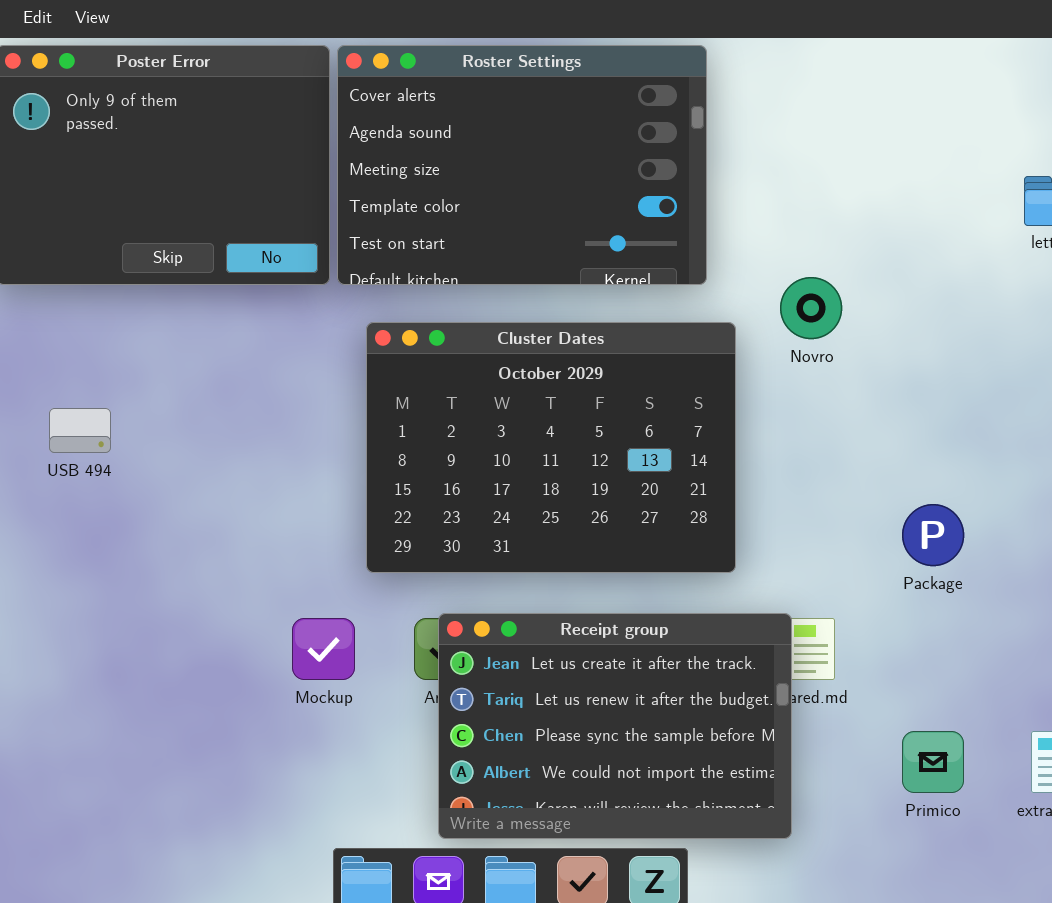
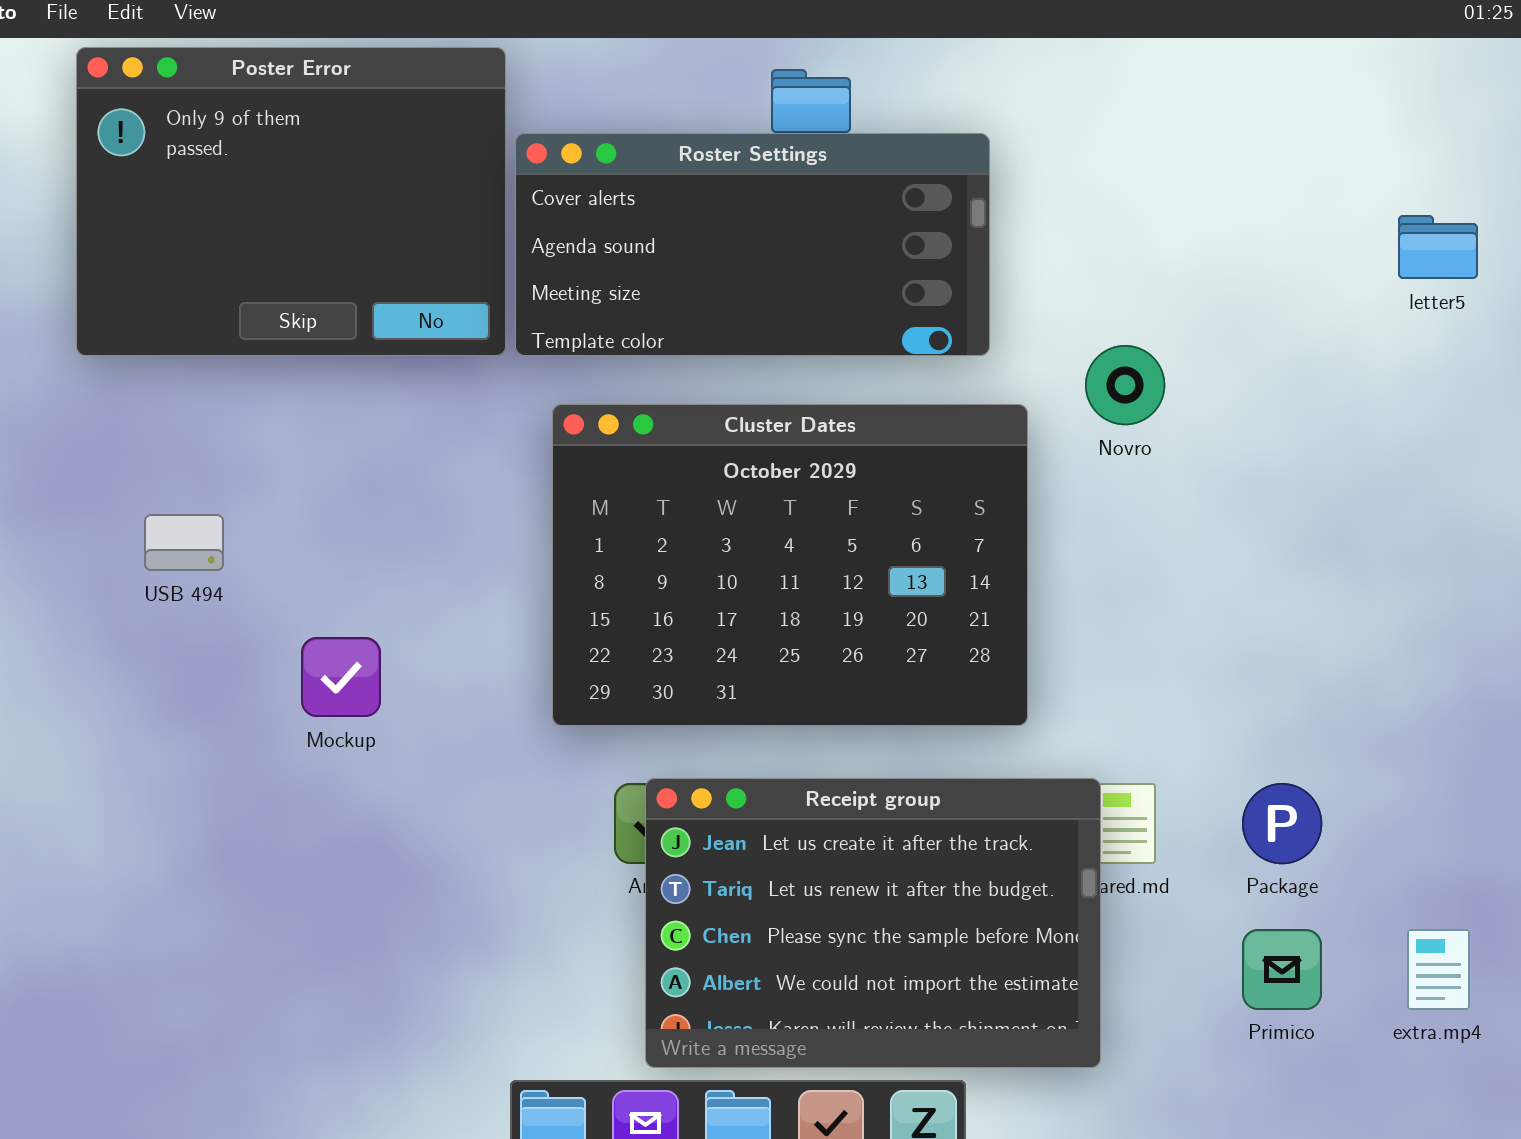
Roster Settings: [337,45,707,285] -> [515,133,990,356], resized
Package: [902,504,964,566] -> [1242,783,1322,864], moved
Mockup: [292,618,355,680] -> [301,637,381,717], moved

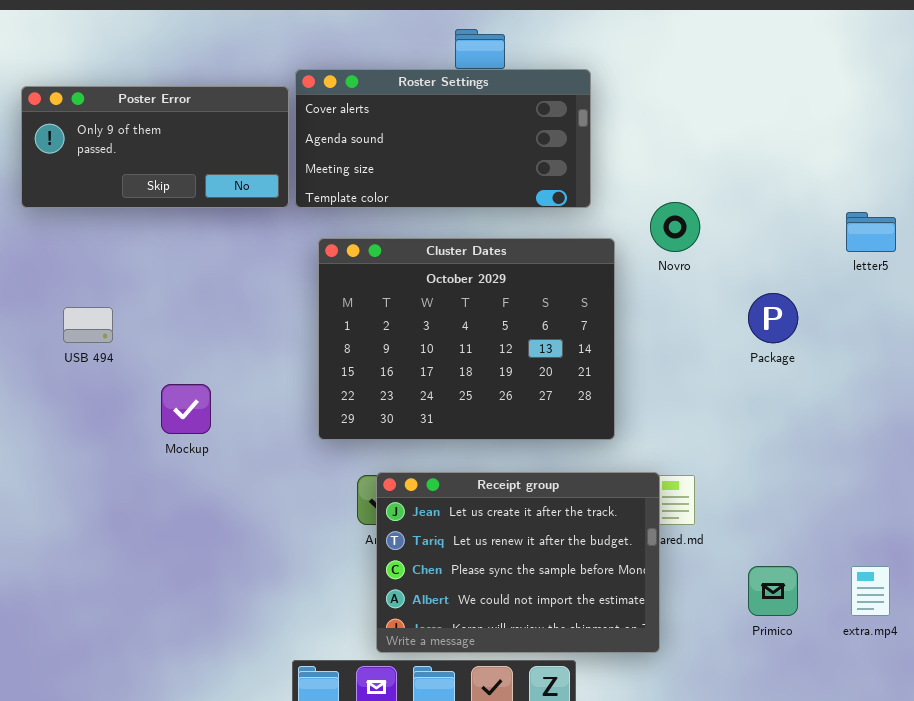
Poster Error: [76,47,506,356] -> [21,86,289,208], resized
letter5: [1398,215,1478,279] -> [846,212,896,252], moved
Package: [1242,783,1322,864] -> [748,293,798,343], moved

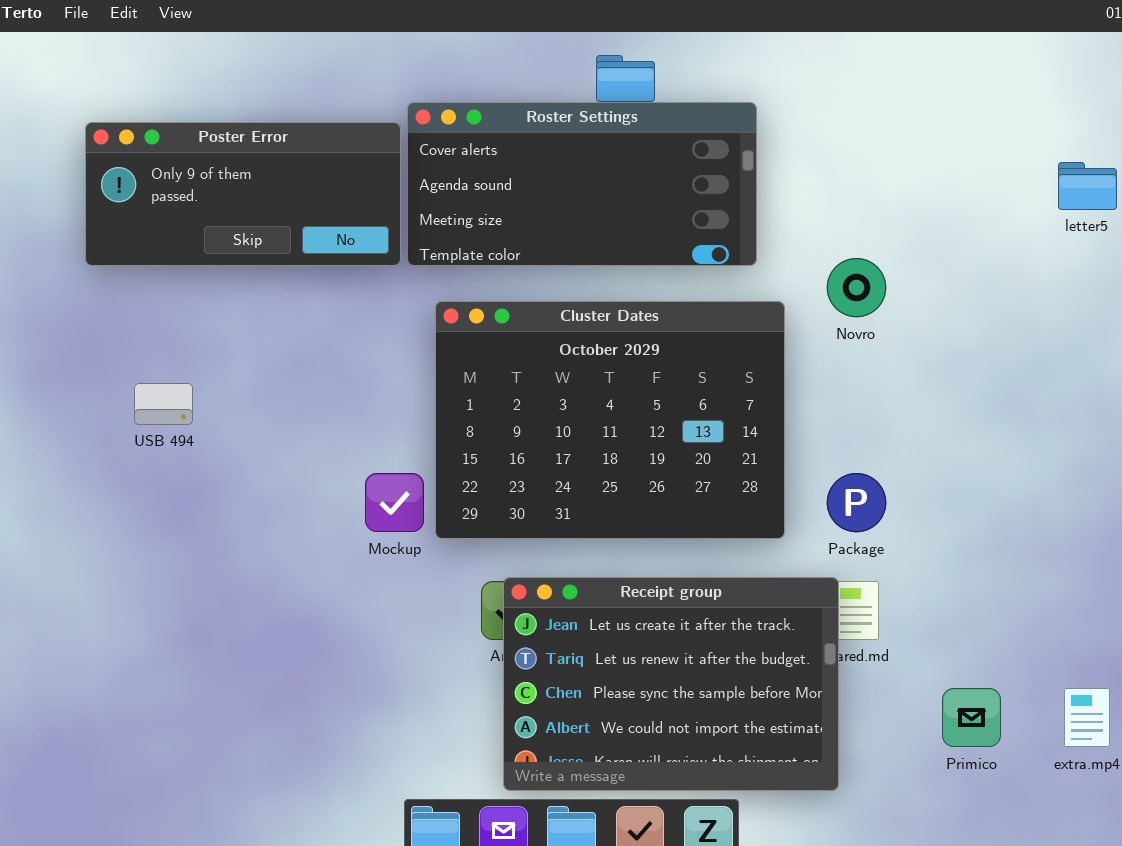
letter5: [846,212,896,252] -> [1058,162,1117,210], moved
Package: [748,293,798,343] -> [827,473,886,532], moved
Mockup: [161,384,211,434] -> [365,473,424,532], moved

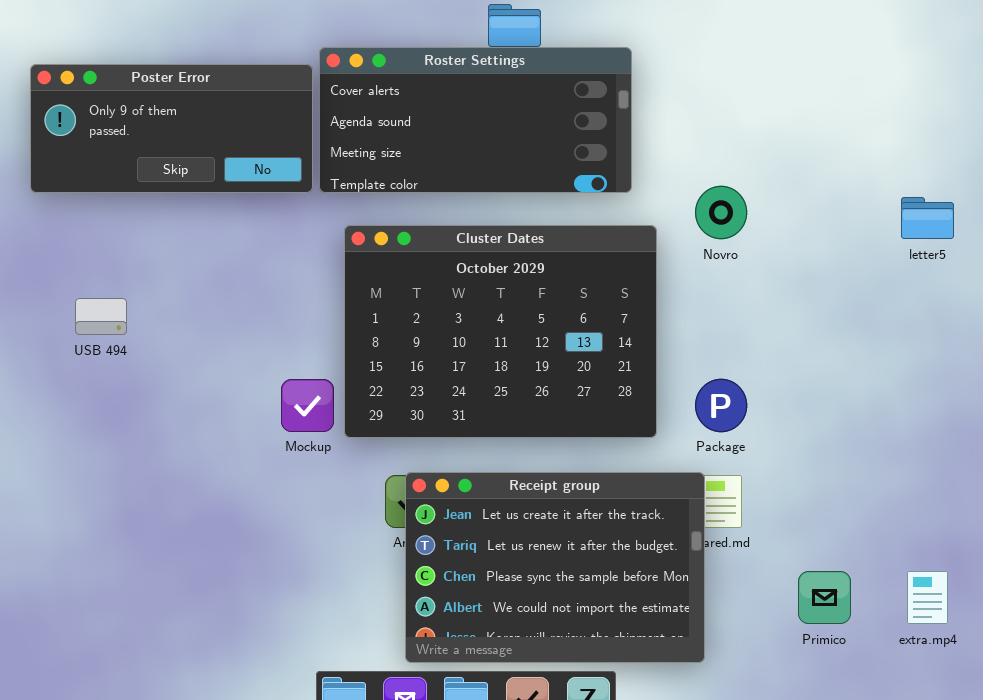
letter5: [1058,162,1117,210] -> [901,197,954,239], moved

